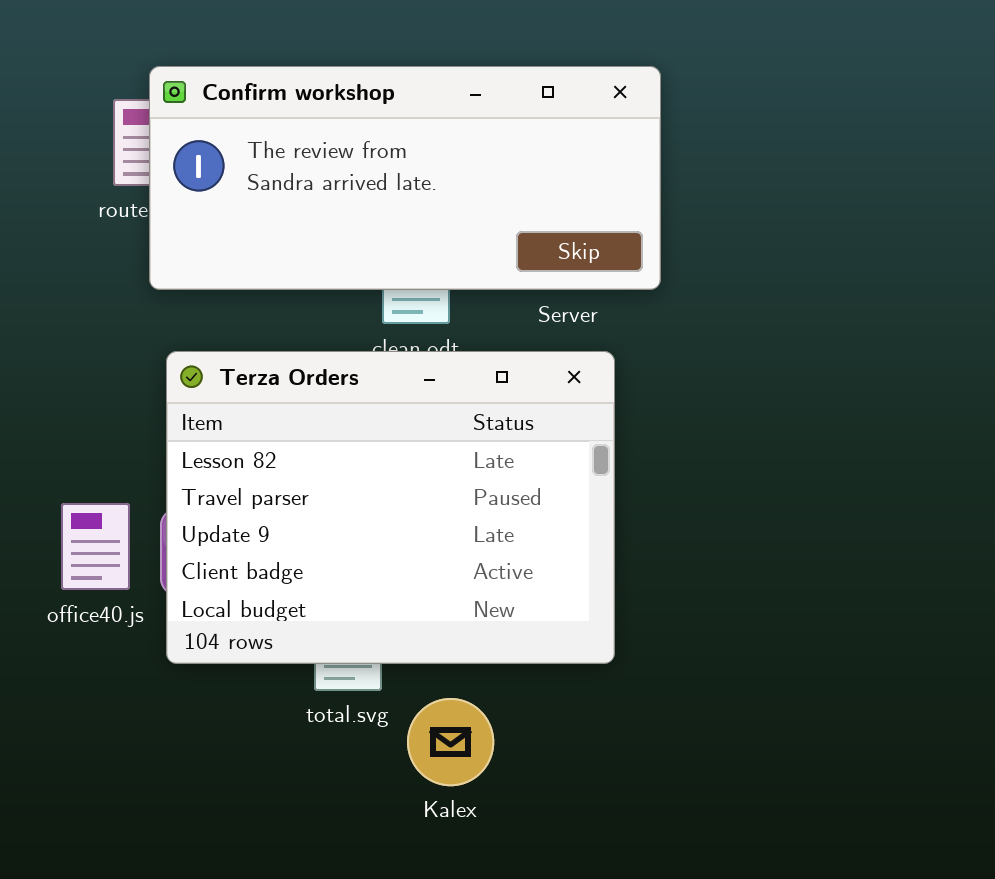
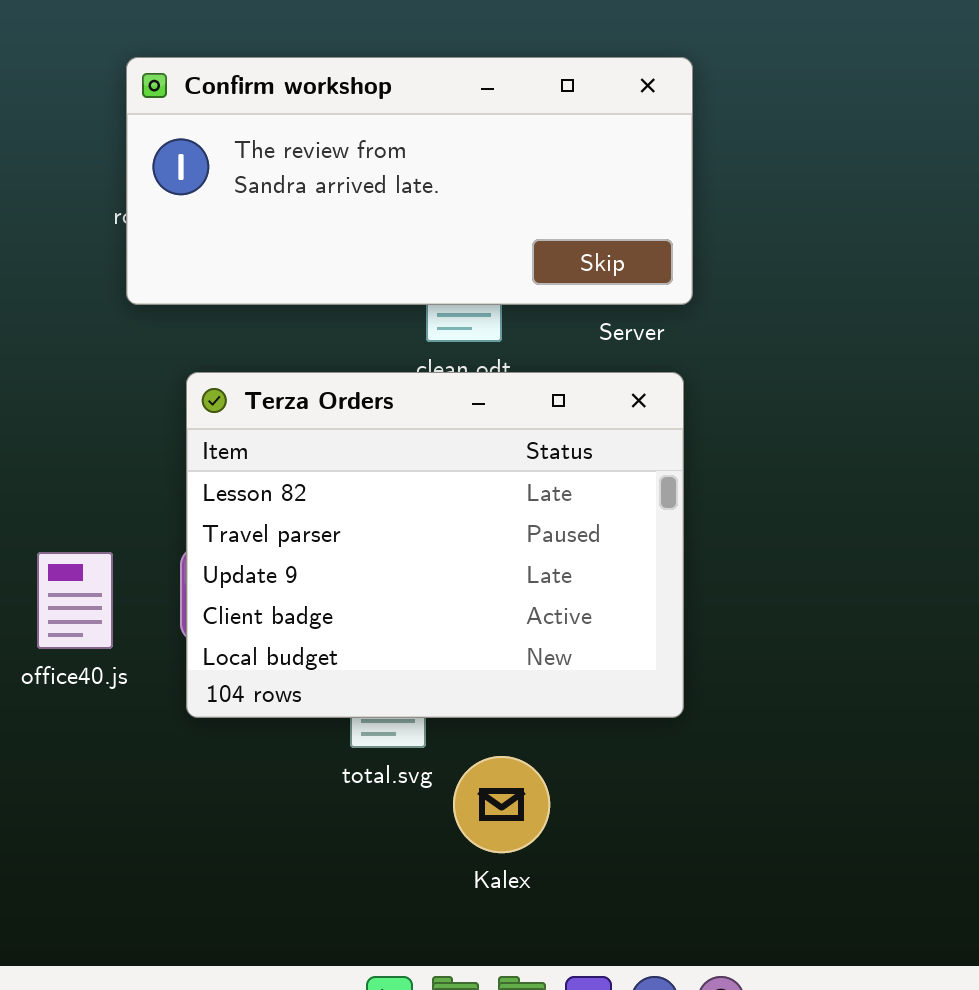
Confirm workshop: [149,66,661,290] -> [126,57,693,305], moved
office40.js: [61,503,130,590] -> [37,552,113,649], moved

